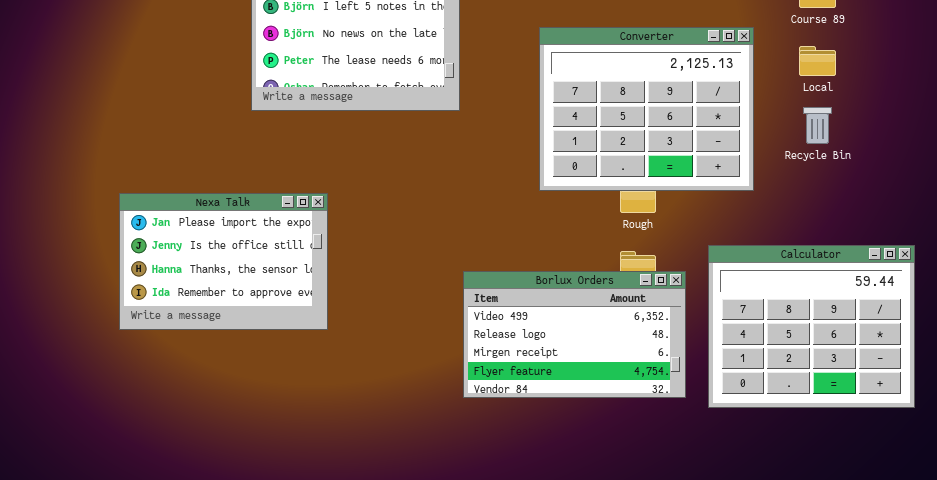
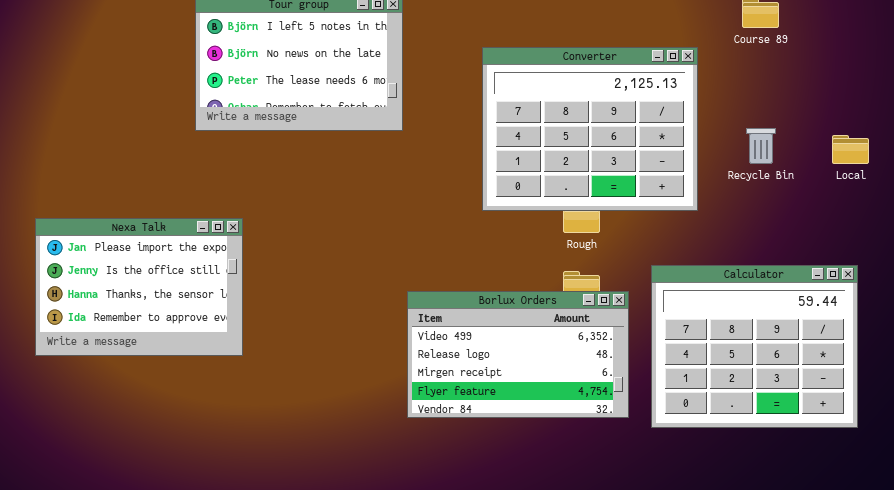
Local: [799,46,836,76] -> [832,135,869,164], moved
Nexa Talk: [119,193,328,330] -> [35,218,243,356], moved

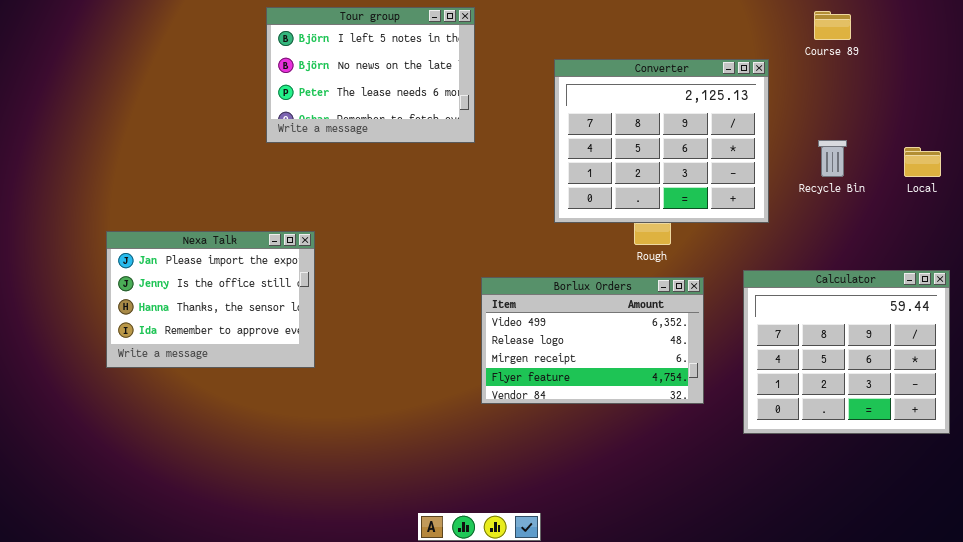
Calculator: [651,265,858,428] -> [743,270,950,434], moved
Borlux Orders: [407,291,629,418] -> [481,277,704,404], moved

